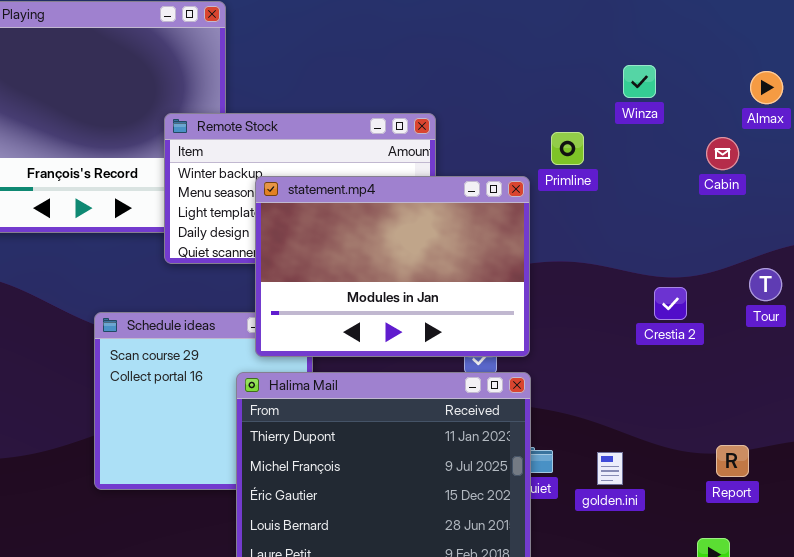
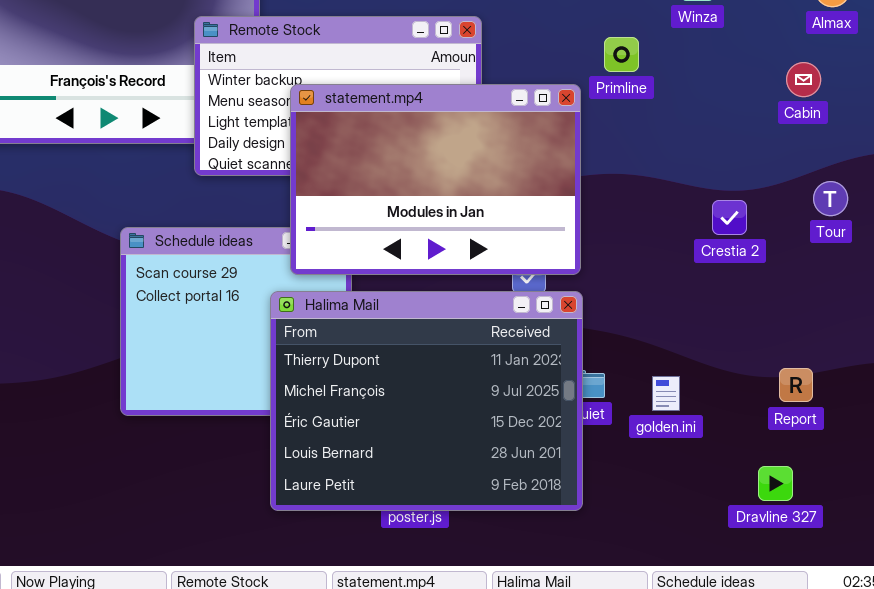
Cabin: [706,137,739,170] -> [786,62,821,97], moved

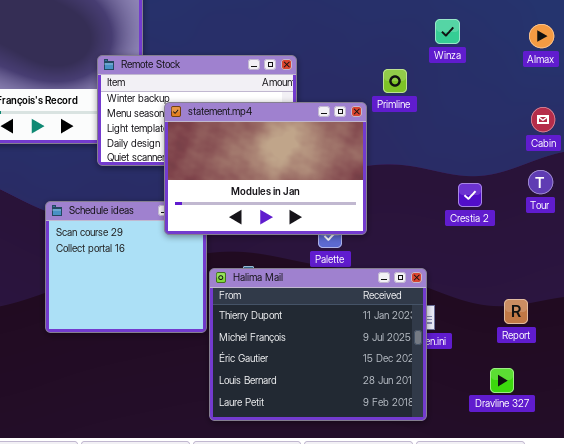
Cabin: [786,62,821,97] -> [531,107,555,132], moved
Halima Mail: [270,291,583,511] -> [209,268,427,421], moved

